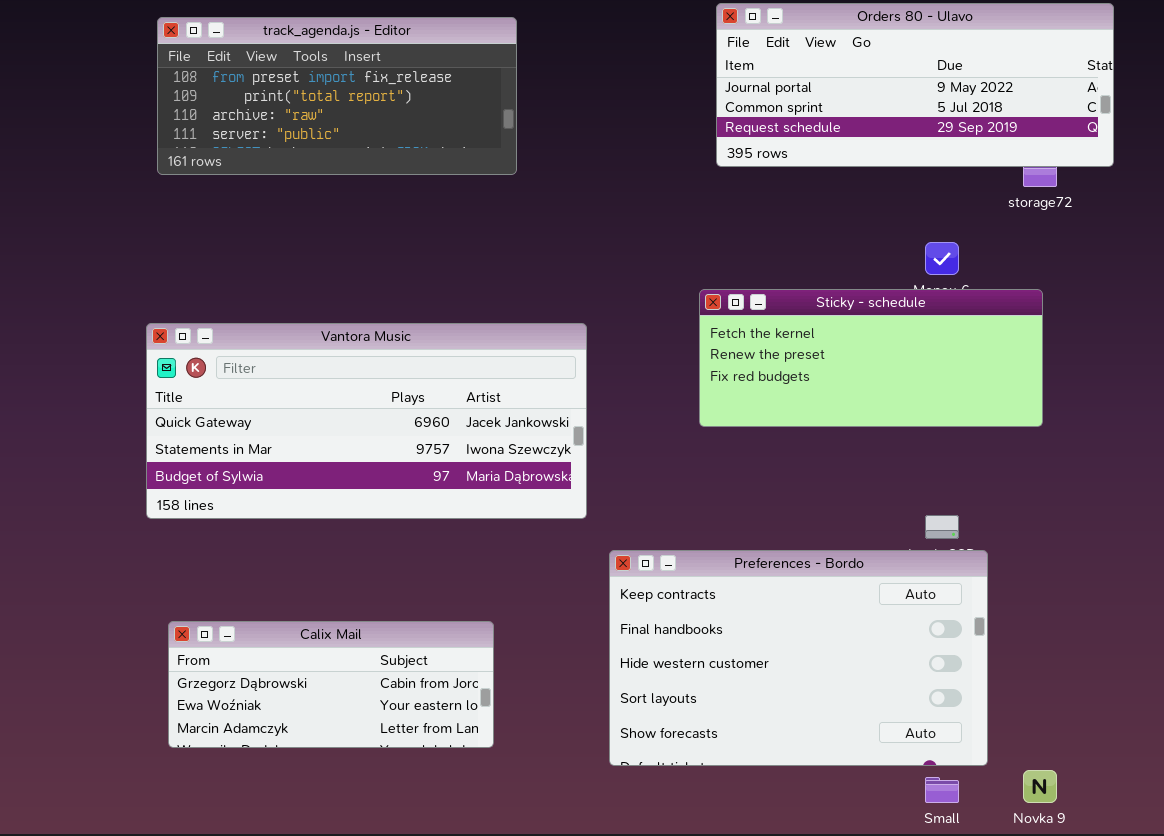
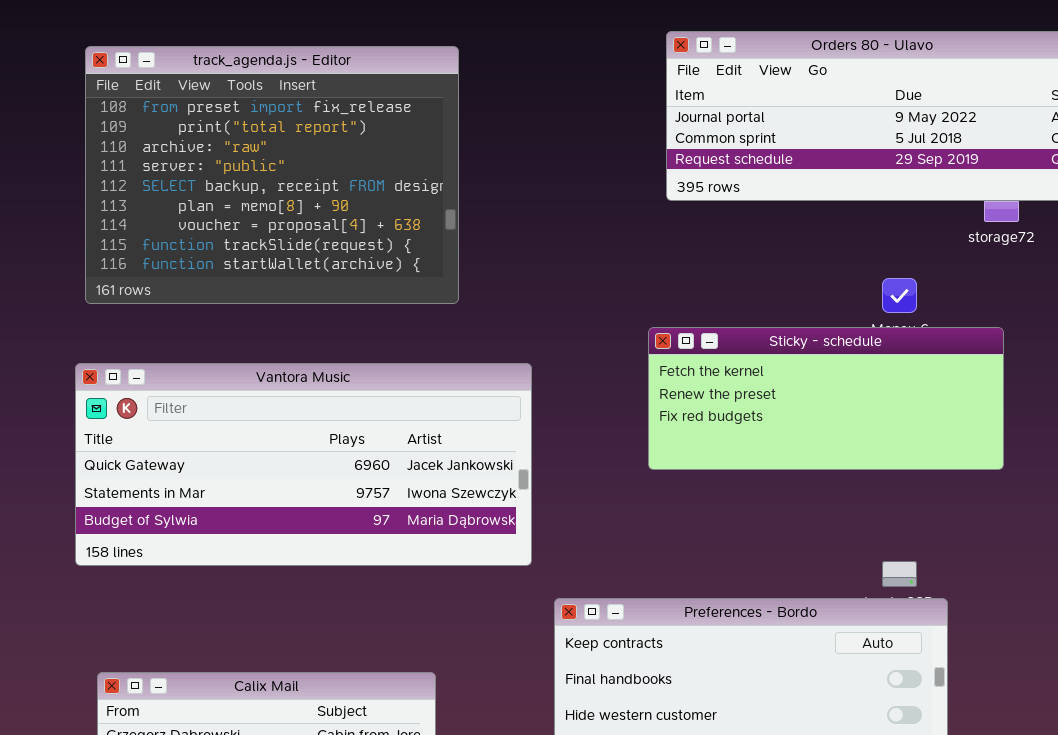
track_agenda.js - Editor: [157,17,517,175] -> [85,46,459,304], resized

